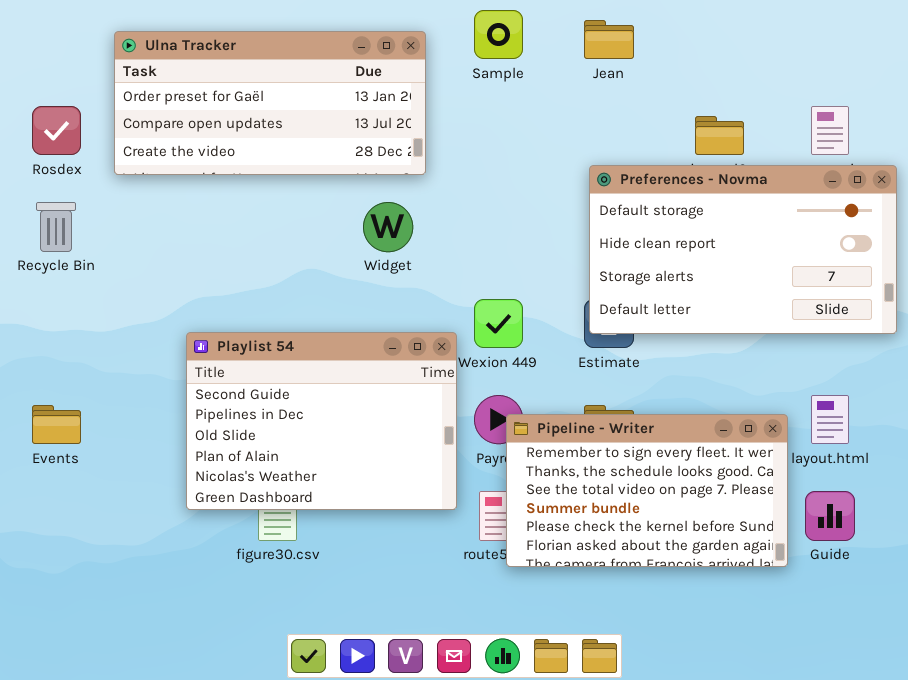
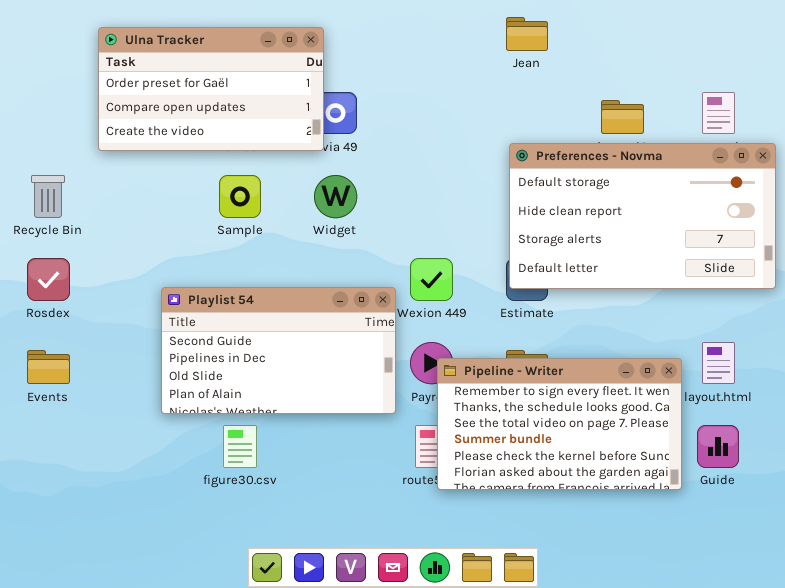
Sample: [474,10,523,59] -> [219,175,261,218], moved
Ulna Tracker: [114,31,426,175] -> [98,27,324,151], resized
Rosdex: [32,106,81,155] -> [27,258,70,301], moved
Playlist 54: [186,332,457,510] -> [161,287,396,414], resized

